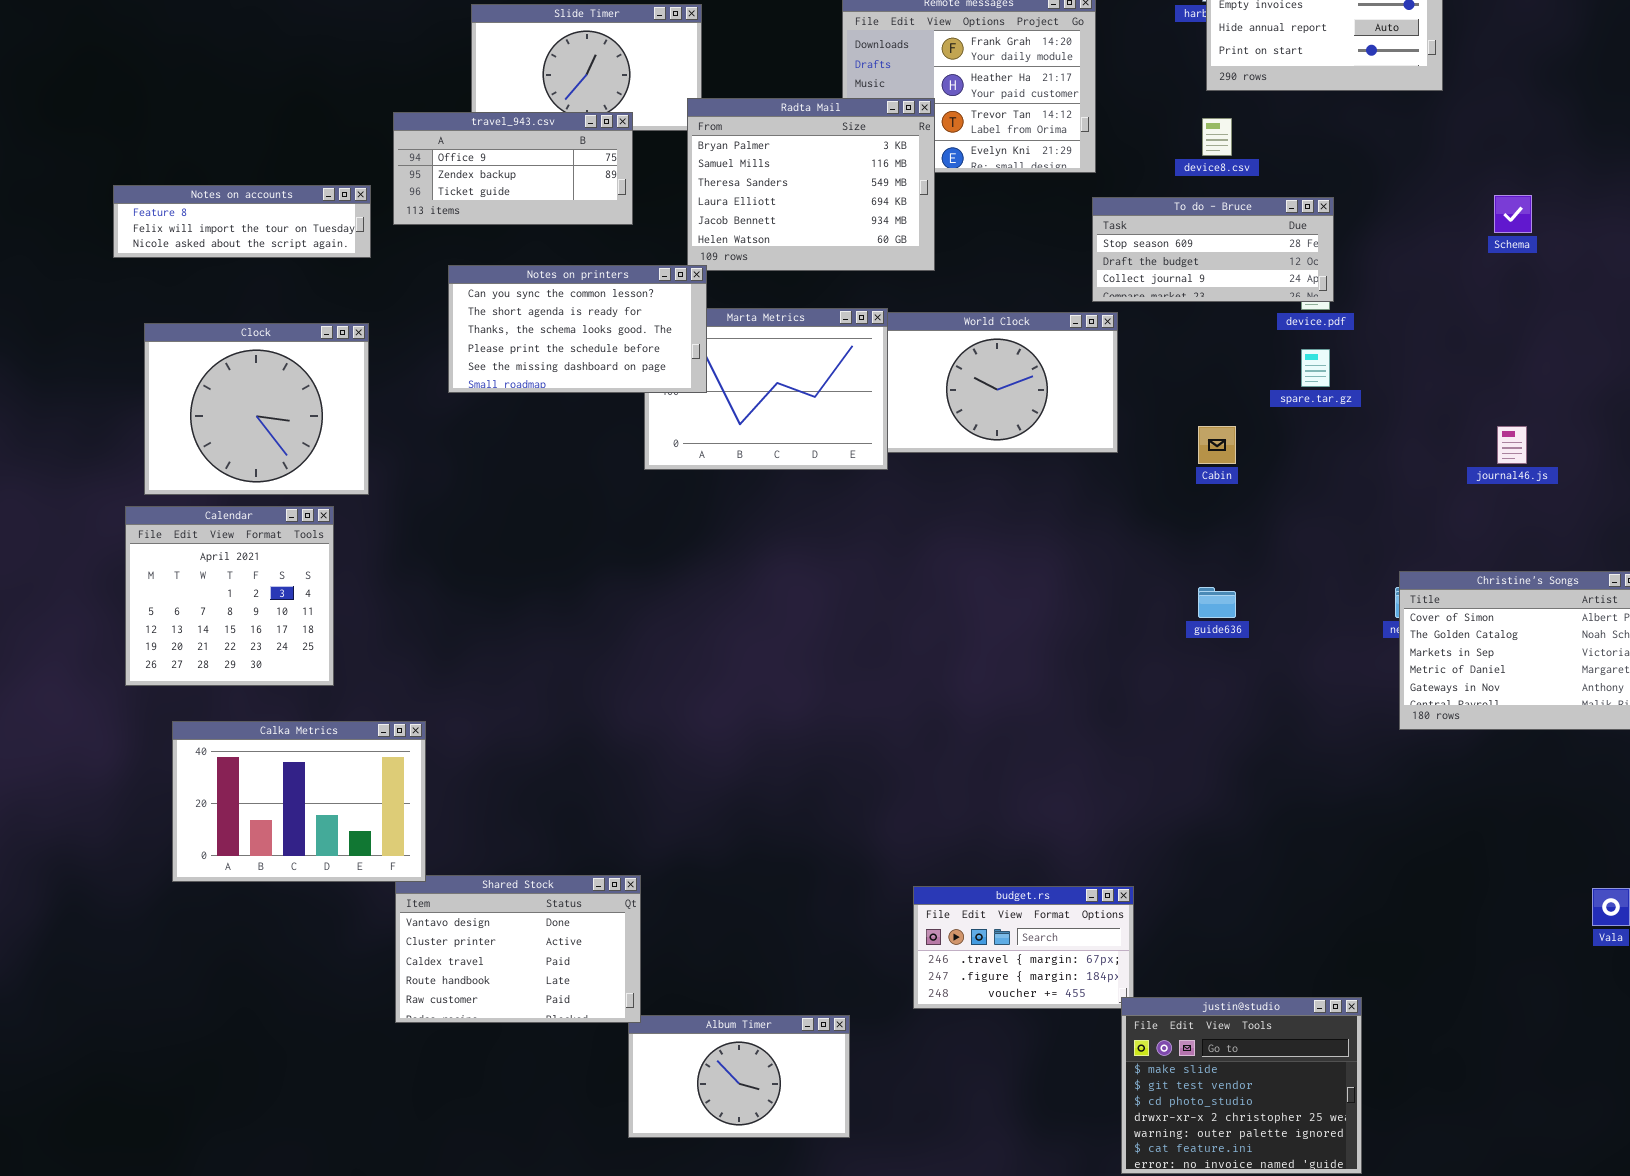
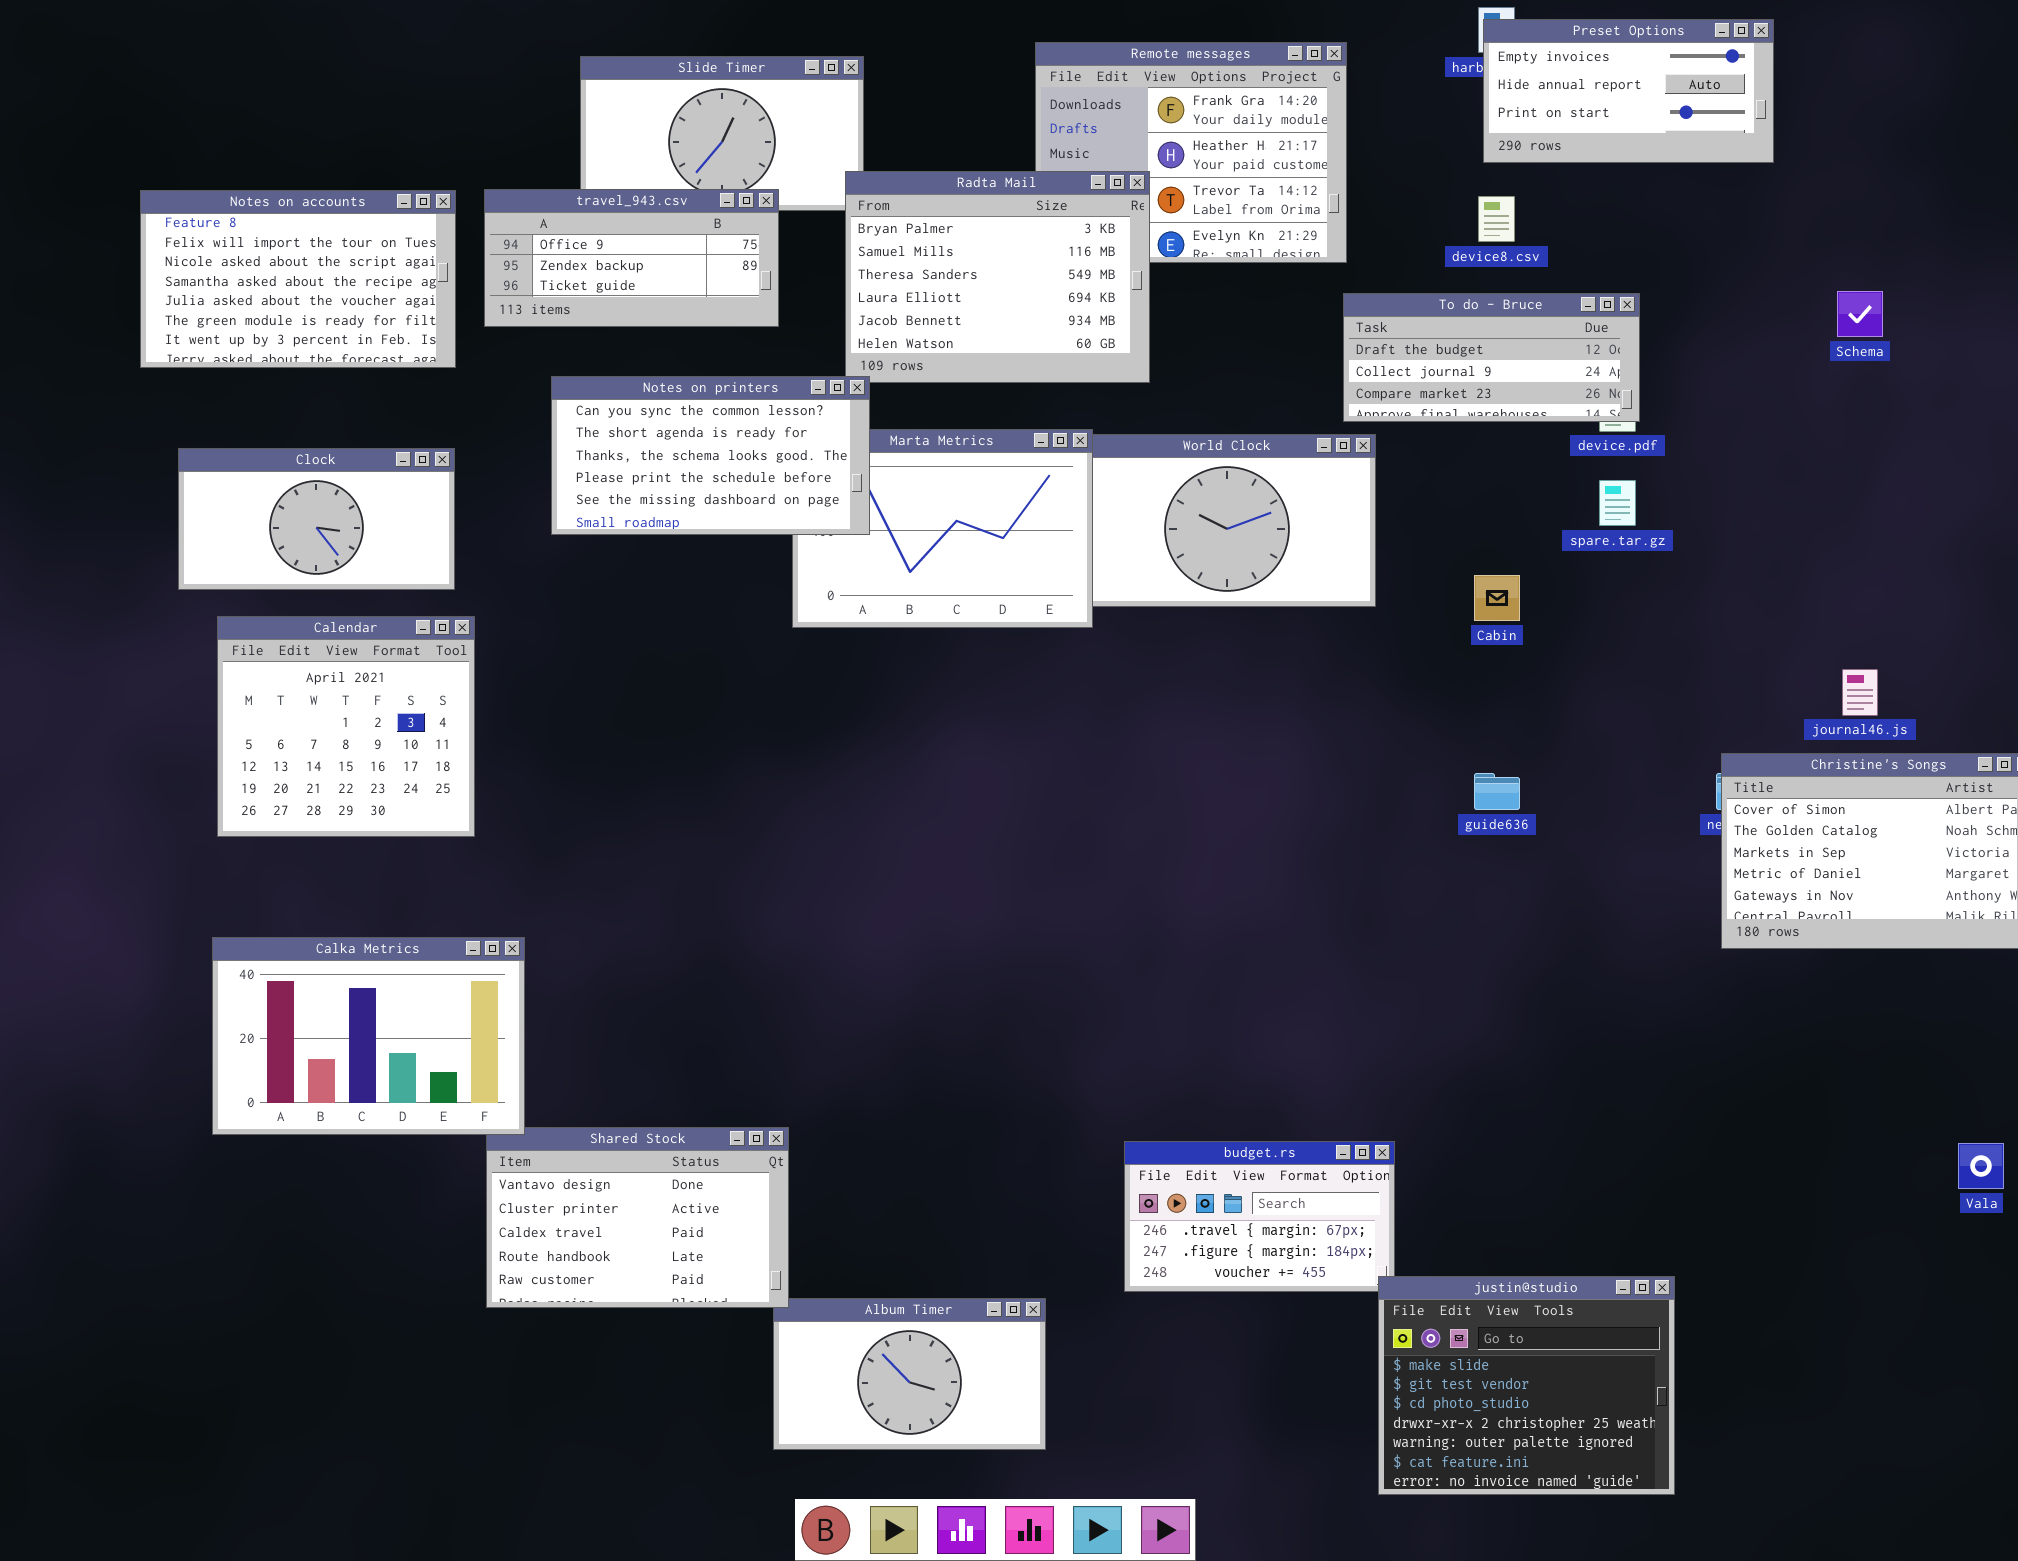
Notes on accounts: [113,185,371,258] -> [140,190,456,368], resized
To do - Bruce: [1092,197,1334,302] -> [1343,293,1640,422], scrolled down 1 row
Clock: [144,323,369,495] -> [178,448,455,590], resized
journal46.js: [1497,426,1527,464] -> [1842,669,1878,716], moved
Calendar: [125,506,334,686] -> [217,616,475,837], moved

